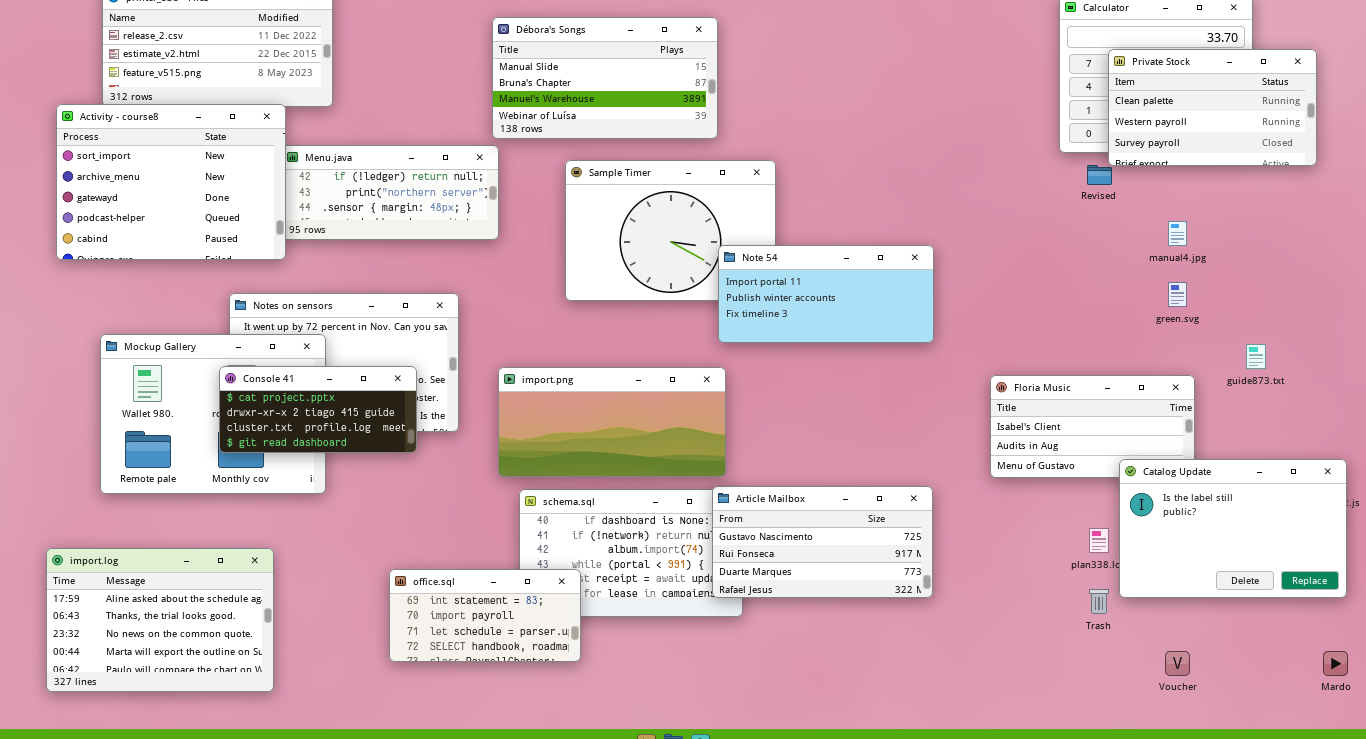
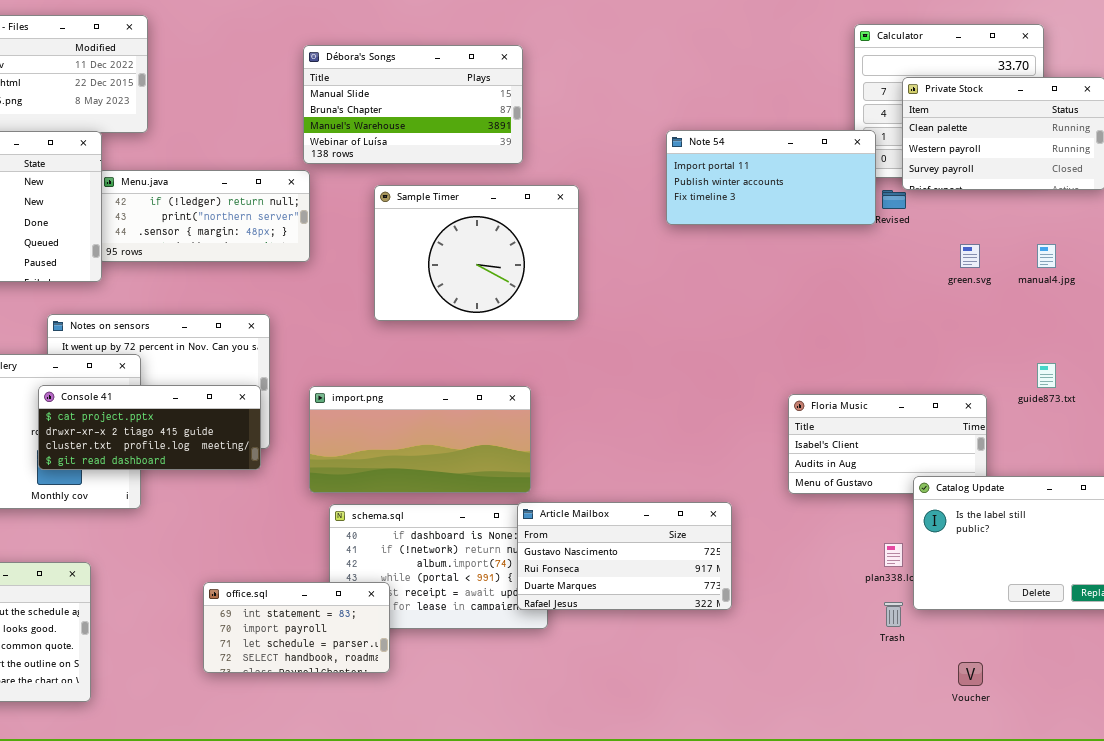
manual4.jpg: [1168,221,1187,246] -> [1037,244,1056,268], moved
Note 54: [718,245,934,343] -> [666,130,876,225], moved
green.svg: [1168,282,1187,307] -> [960,244,980,268], moved
Console 41: [219,366,417,453] -> [38,385,261,470], resized

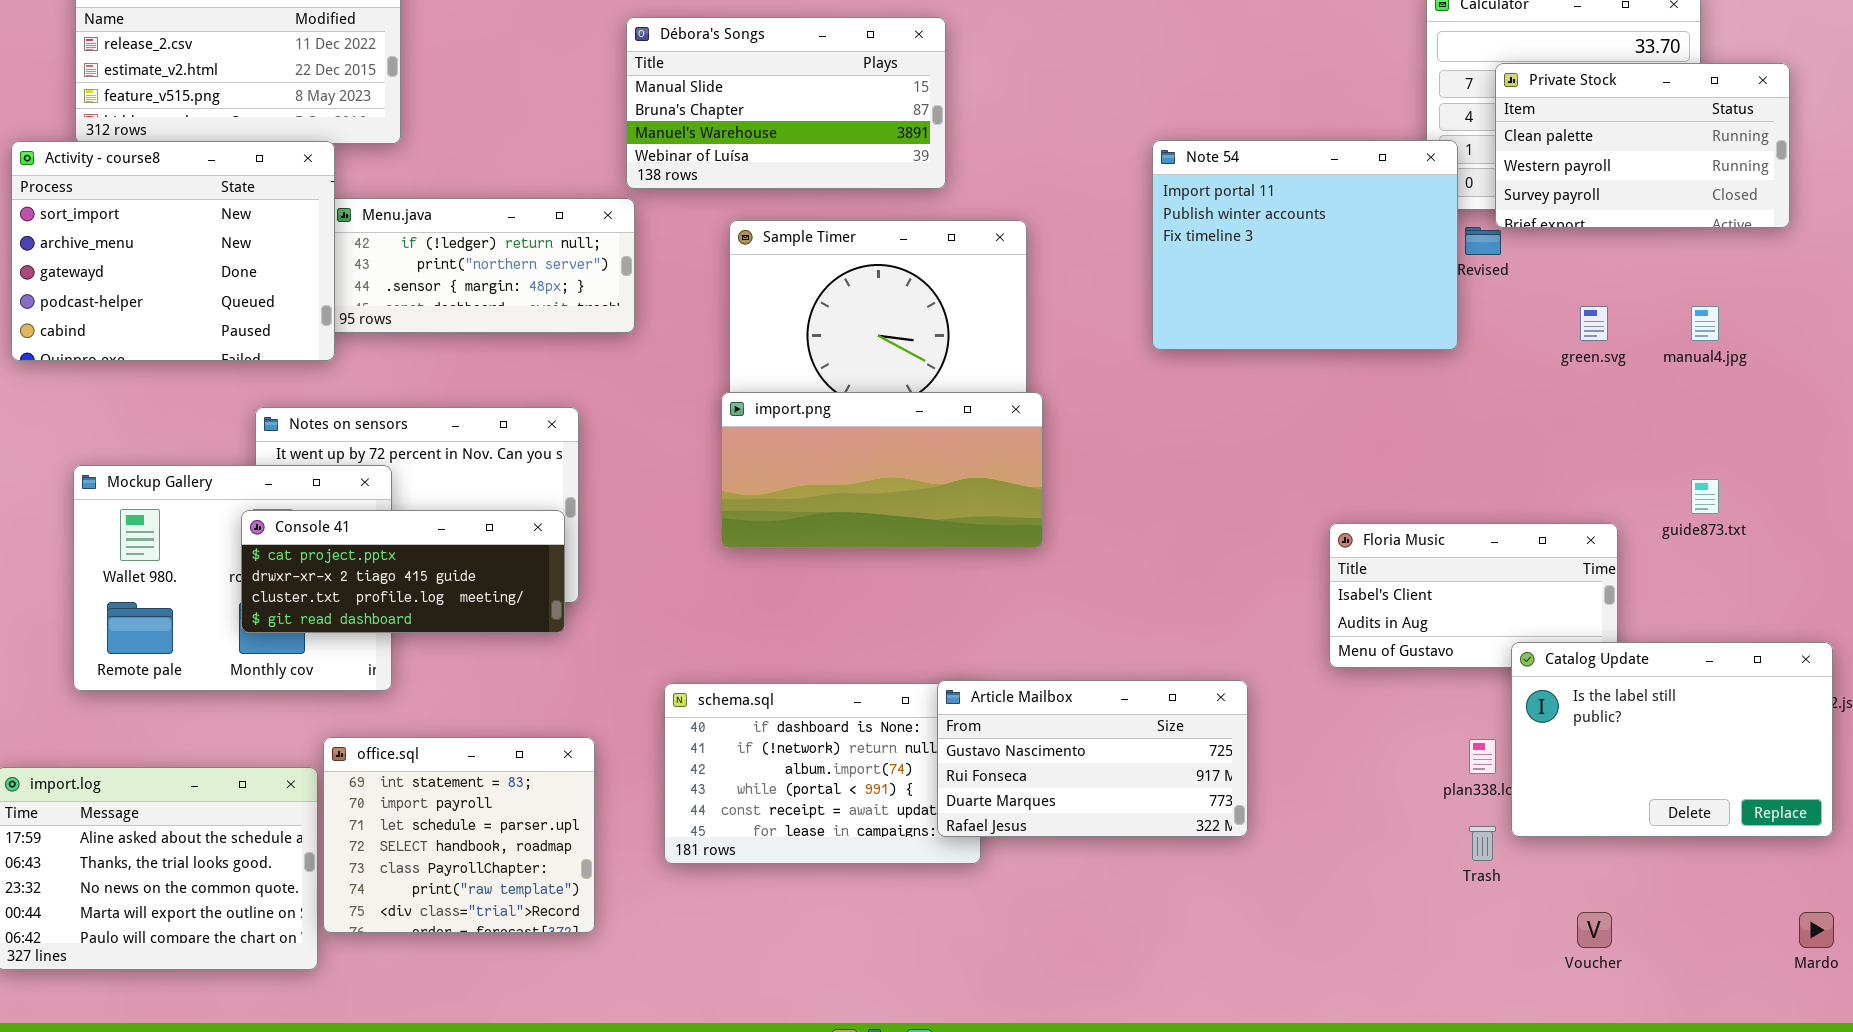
Note 54: [666,130,876,225] -> [1152,140,1458,350], resized
import.png: [309,386,531,493] -> [721,392,1043,548], moved
office.sql: [203,582,390,673] -> [323,737,595,933], moved, resized

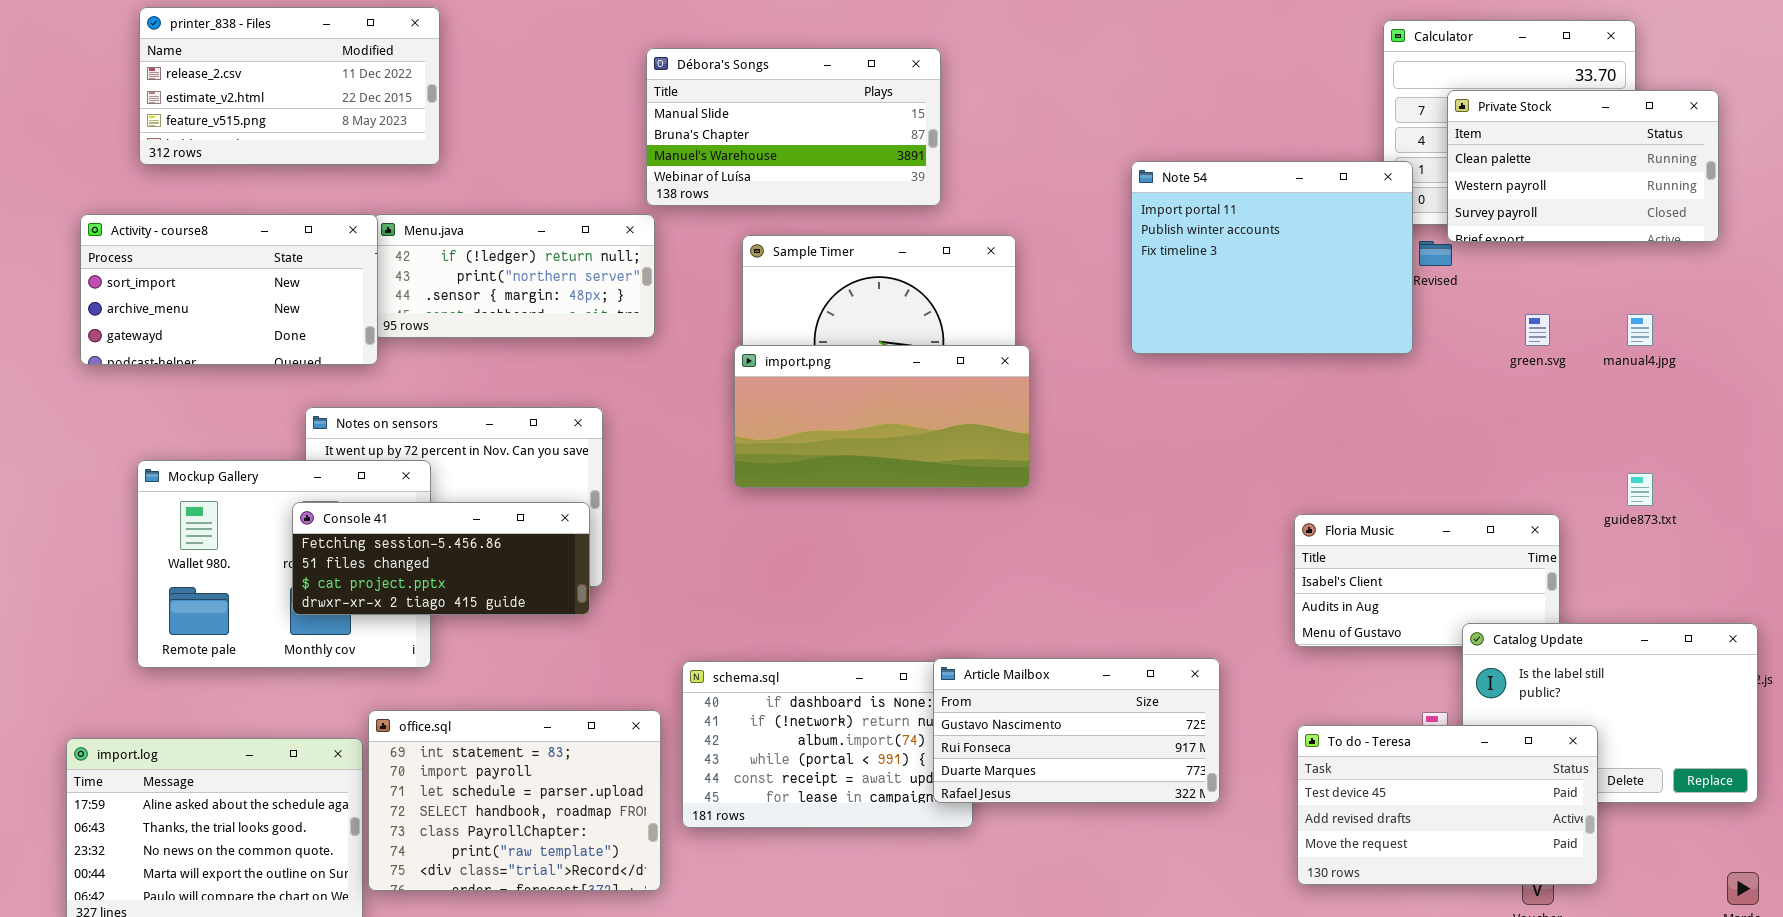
Activity - course8: [11,141,335,361] -> [80,214,378,365], resized
import.png: [721,392,1043,548] -> [734,345,1030,488], moved
Console 41: [241,510,565,633] -> [292,502,590,615], scrolled up 2 rows
office.sql: [323,737,595,933] -> [368,710,661,891], resized
To do - Teresa: none -> [1297,725,1598,885], opened

